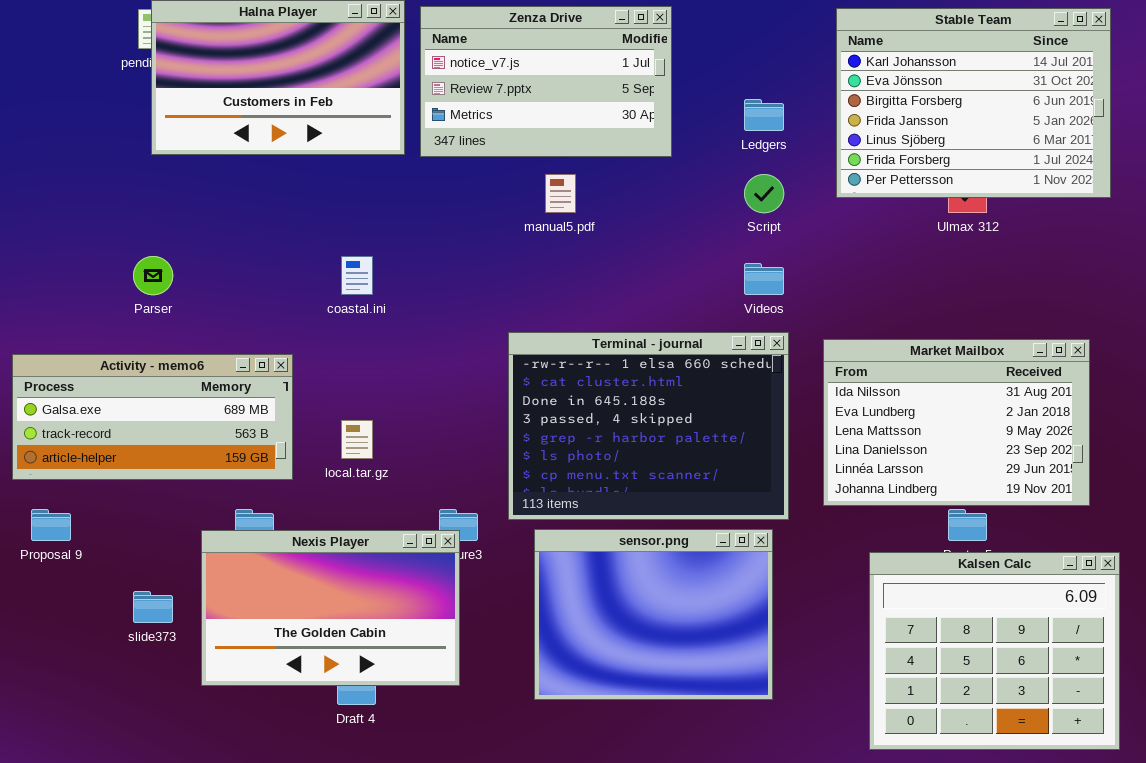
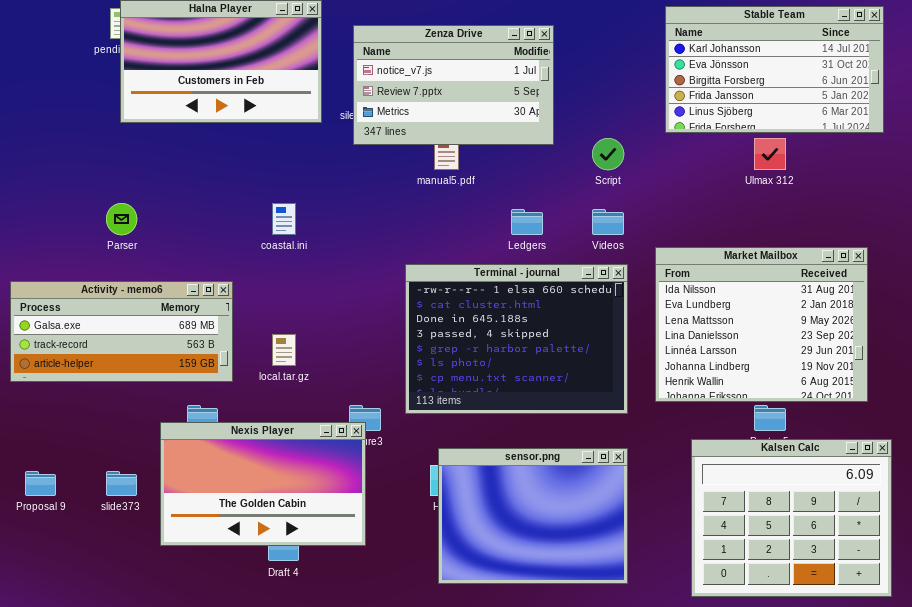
Zenza Drive: [420,6,672,157] -> [353,25,554,145], moved
Stable Team: [836,8,1111,198] -> [665,6,884,133], resized
Ledgers: [744,99,784,131] -> [511,209,543,235], moved
Market Mailbox: [823,339,1090,506] -> [655,247,868,402], resized
Proposal 9: [31,509,71,541] -> [25,471,56,496], moved
sensor.png: [534,529,773,700] -> [438,448,628,584], moved

